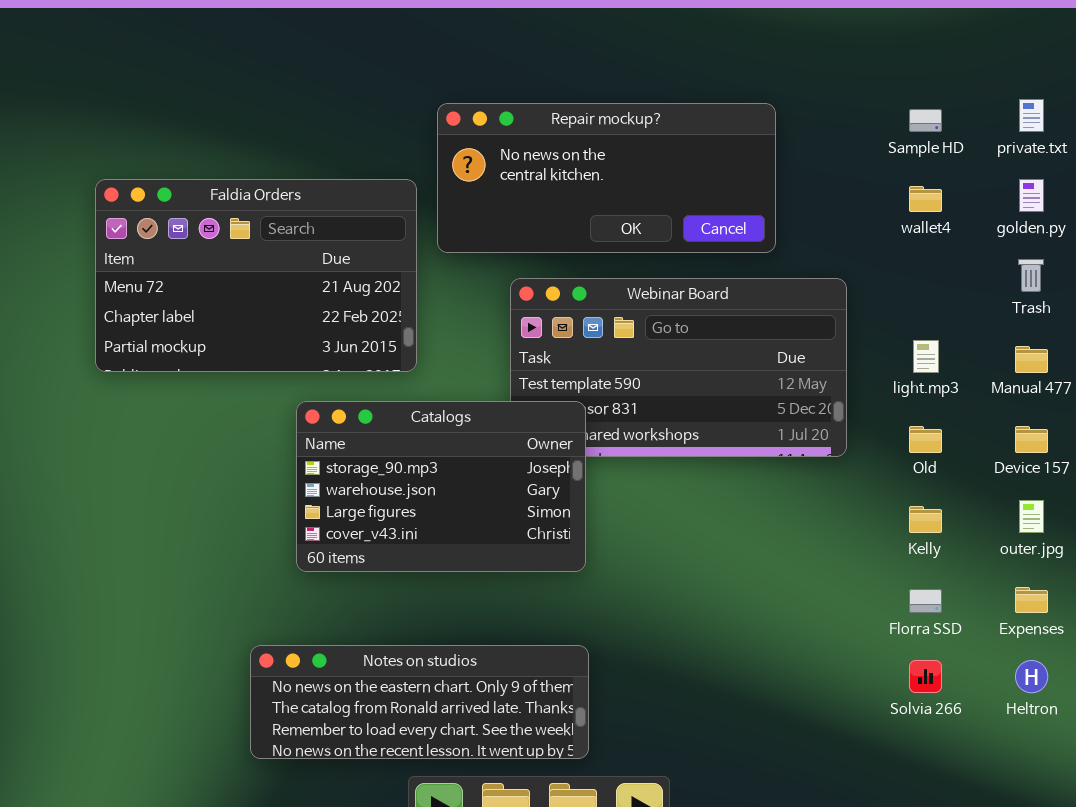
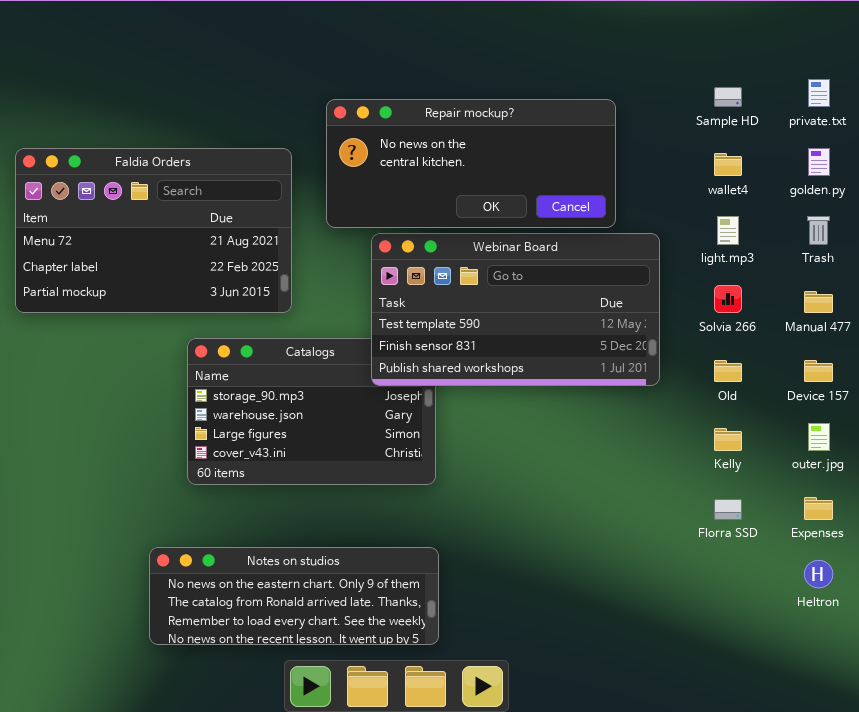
Repair mockup?: [437,103,776,253] -> [326,99,616,228], moved
Webinar Board: [510,278,847,457] -> [371,233,660,386], raised
light.mp3: [913,340,939,373] -> [717,216,739,245], moved
Solvia 266: [909,660,942,693] -> [714,285,742,313], moved

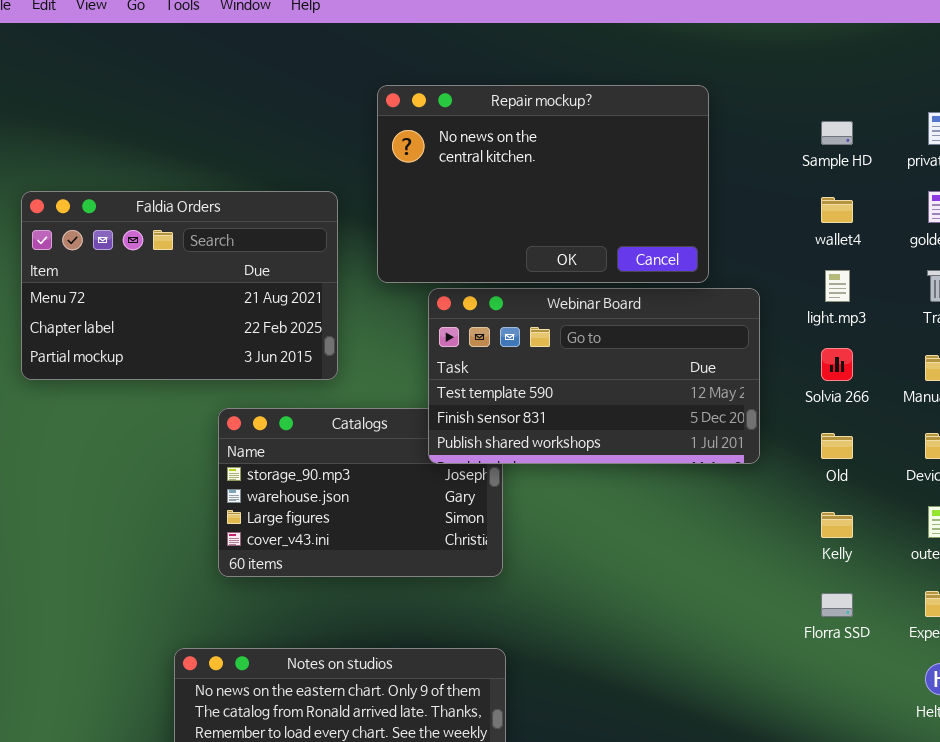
Repair mockup?: [326,99,616,228] -> [377,85,709,283], resized

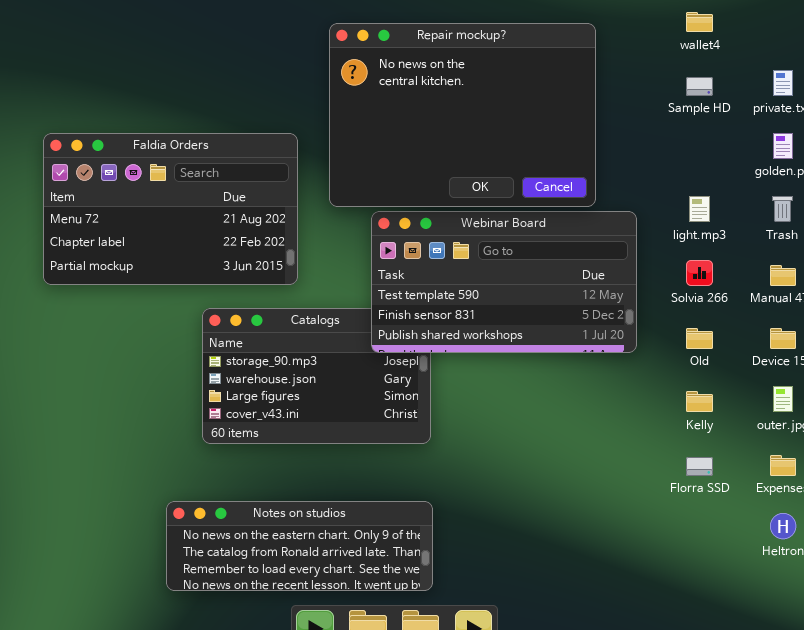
Repair mockup?: [377,85,709,283] -> [329,23,596,207], resized
wallet4: [821,197,853,223] -> [686,12,713,32], moved

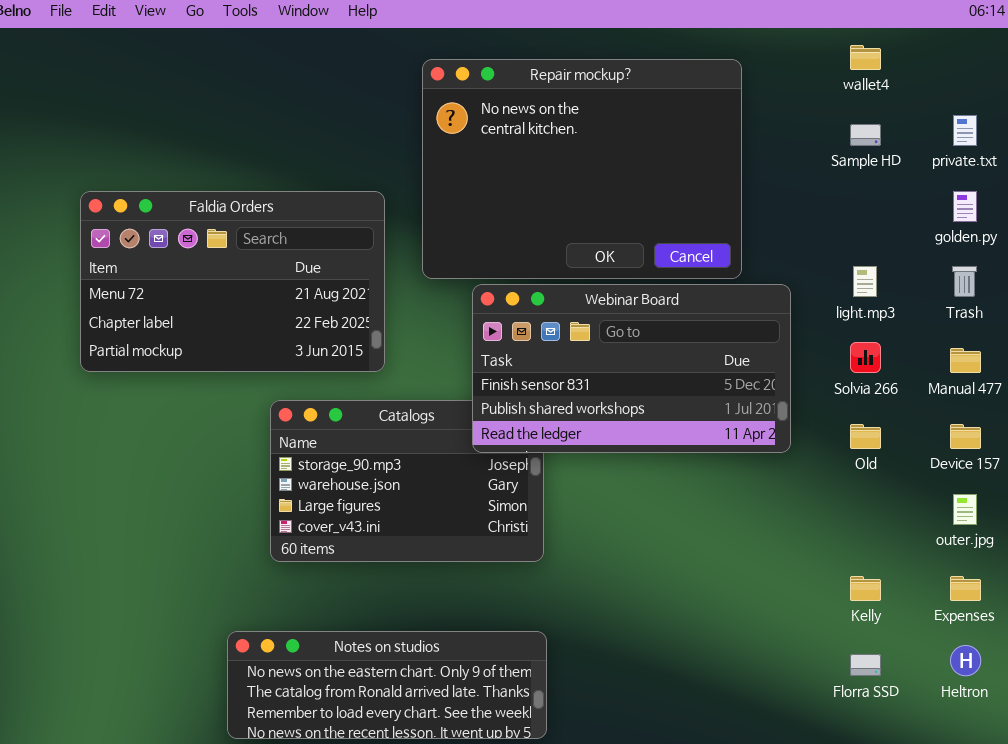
Webinar Board: [371,211,637,353] -> [472,284,791,453], scrolled down 1 row
Kelly: [686,391,713,412] -> [850,576,881,601], moved
Florra SSD: [686,457,713,476] -> [850,654,881,676], moved

